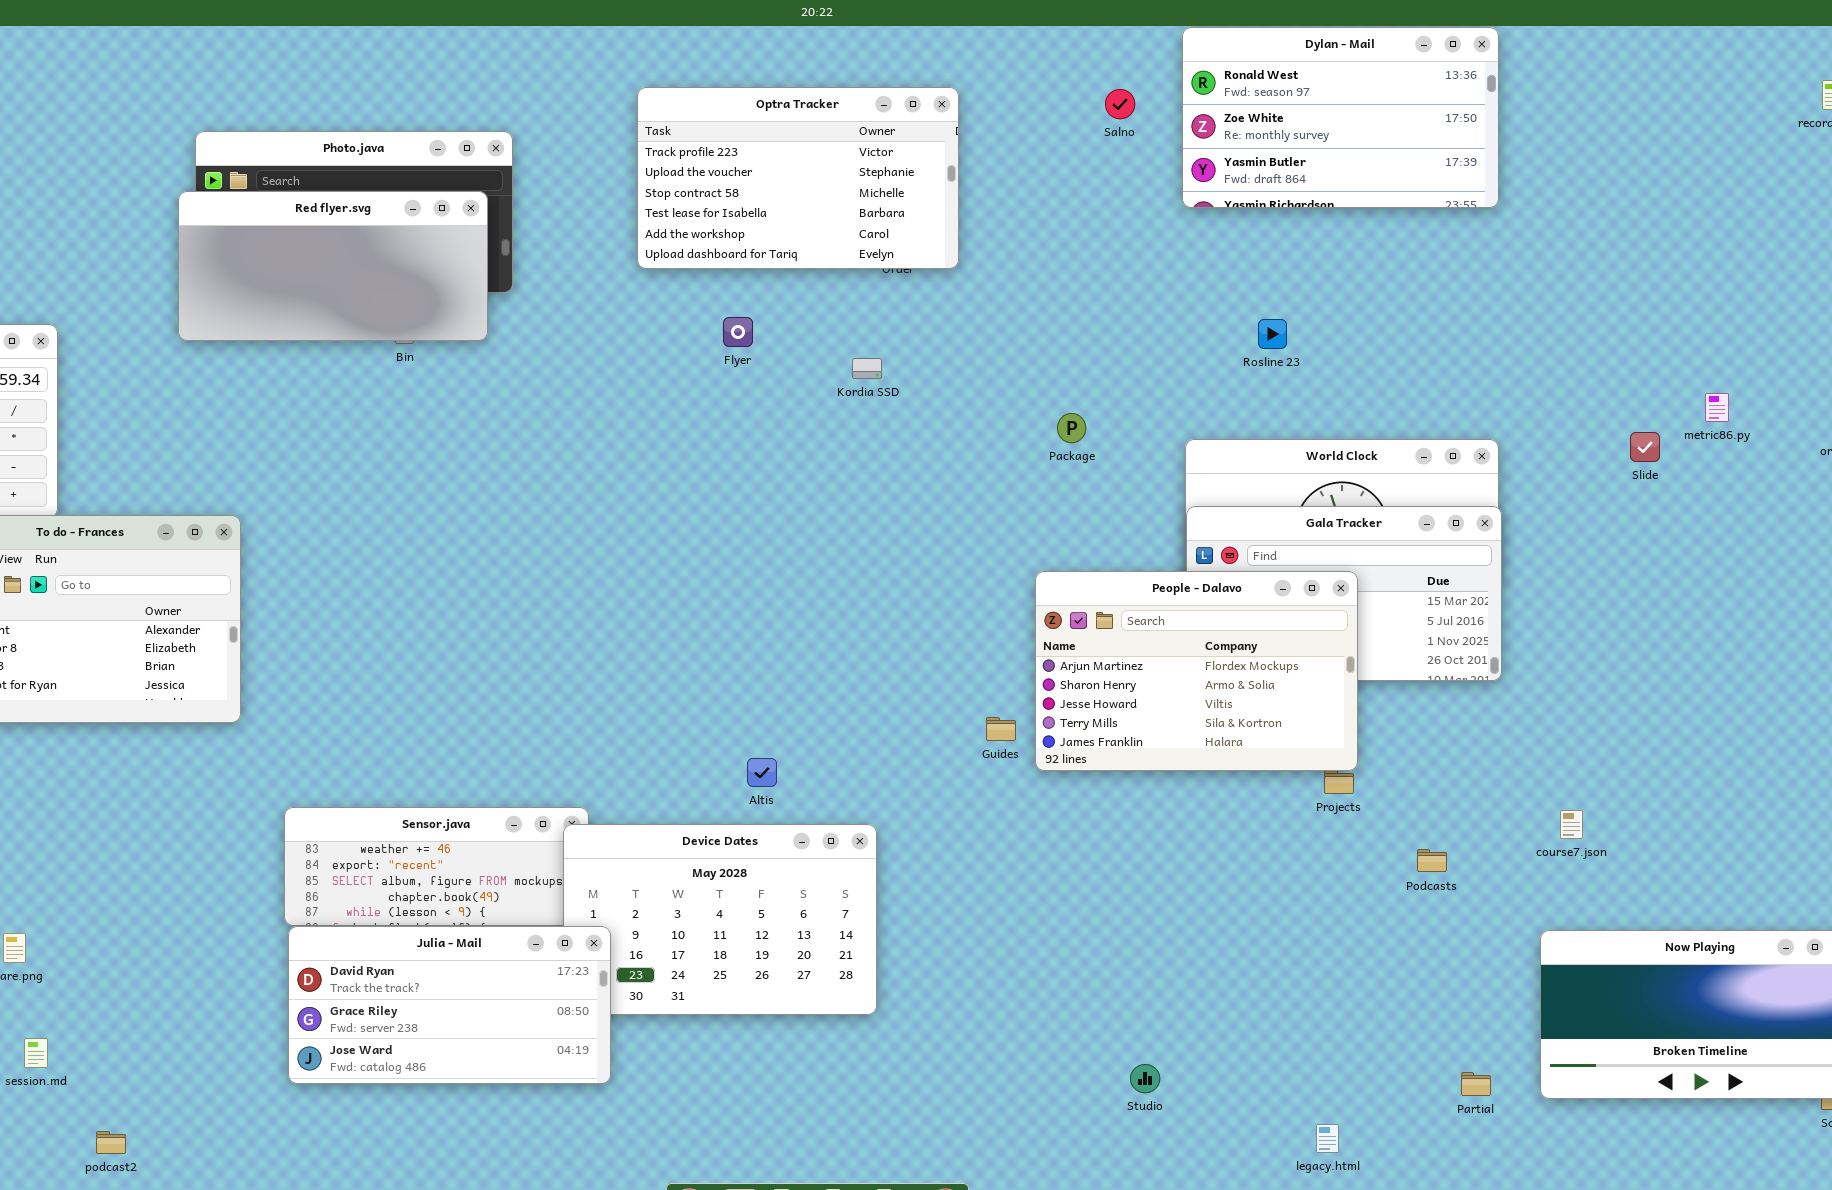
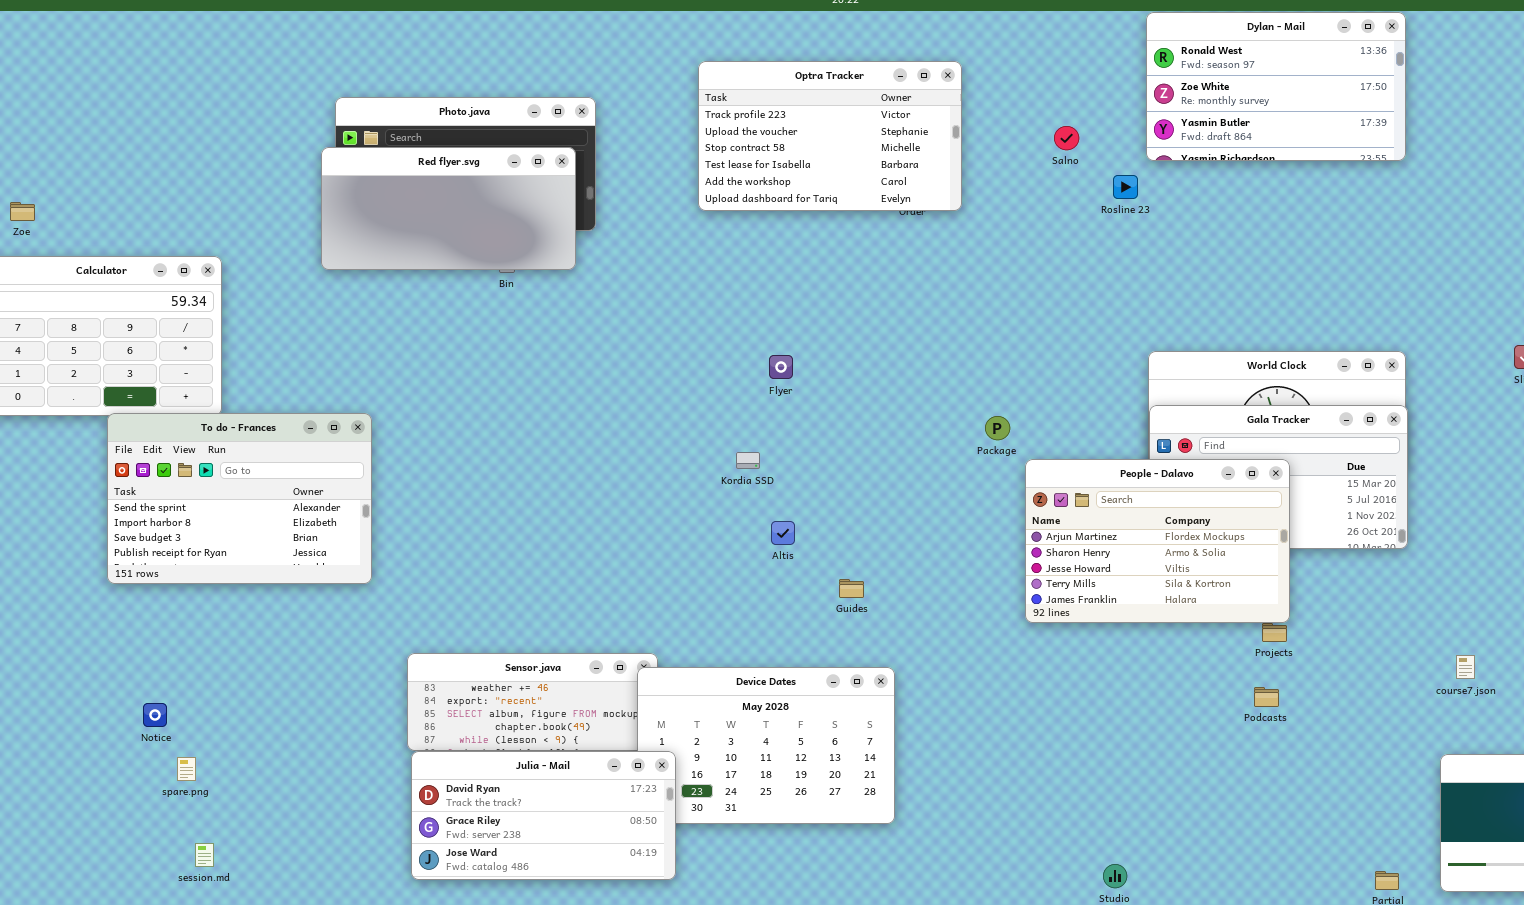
Salno: [1105,89,1135,119] -> [1054,126,1079,150], moved
Flyer: [723,317,753,347] -> [769,355,793,379], moved
Rosline 23: [1258,319,1287,349] -> [1113,175,1138,199], moved
Kordia SSD: [852,358,882,379] -> [736,452,760,469], moved
Package: [1057,413,1086,443] -> [985,416,1010,440], moved
Guides: [986,717,1016,741] -> [839,579,864,598], moved
Altis: [747,758,777,787] -> [771,521,795,545], moved
Podcasts: [1417,849,1447,872] -> [1254,687,1279,707], moved

